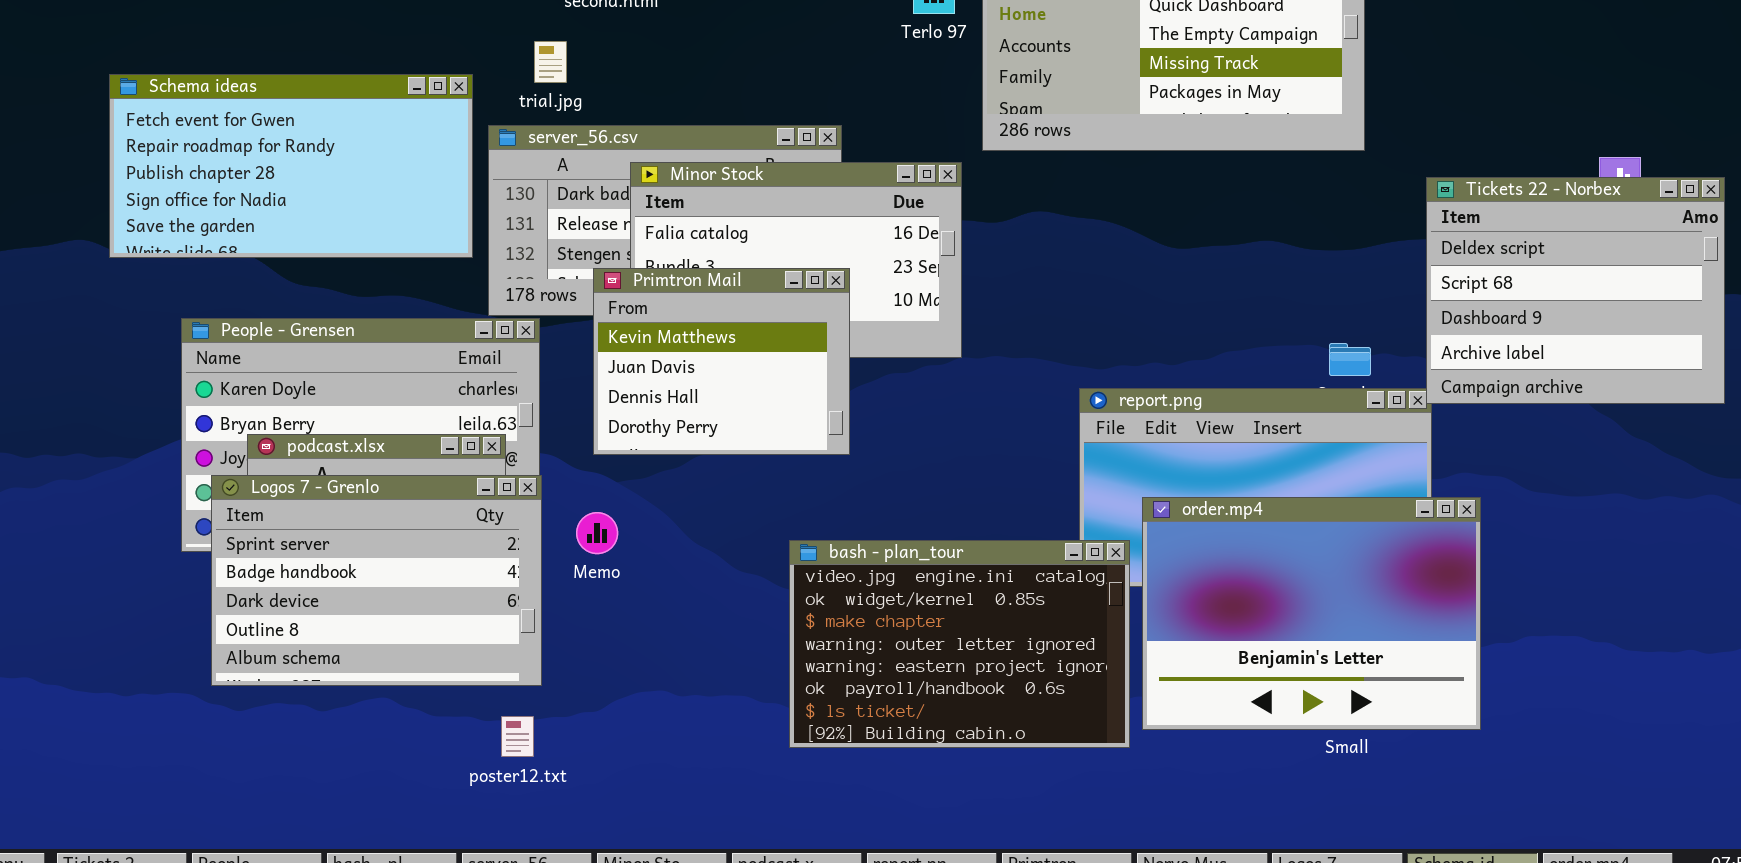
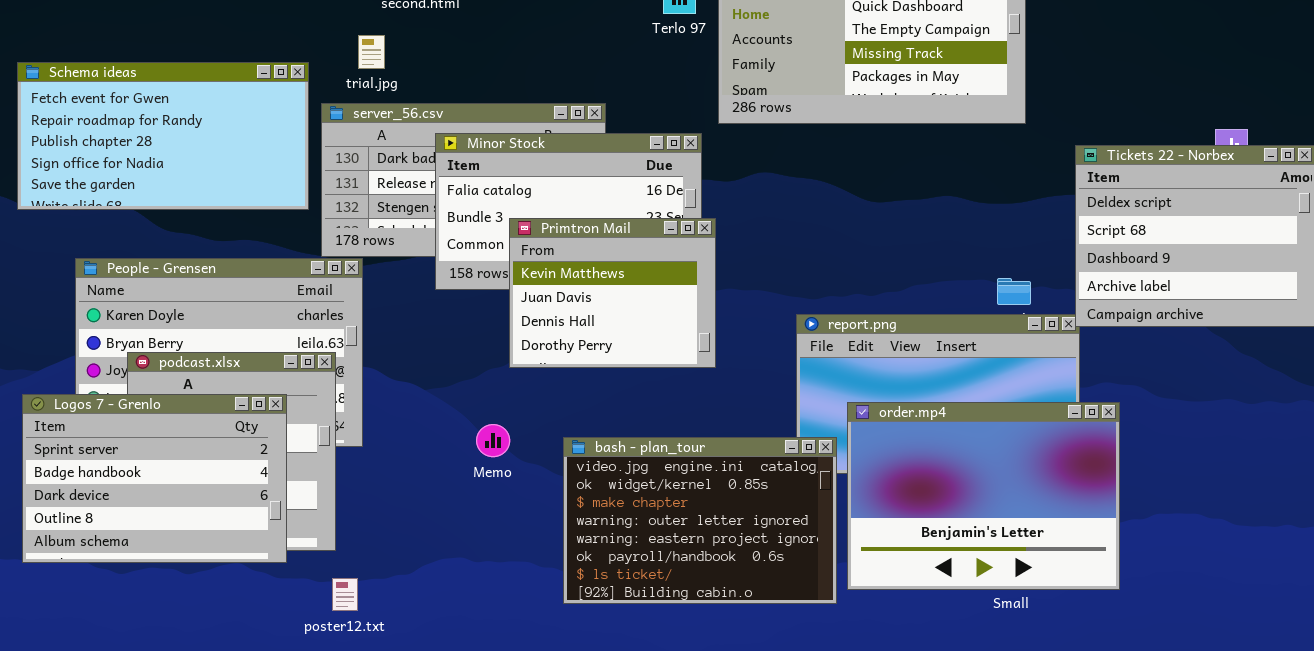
Primtron Mail: [593,268,850,455] -> [509,218,716,368], moved
Logos 7 - Grenlo: [211,475,542,686] -> [22,394,287,563], moved
Memo: [576,512,618,554] -> [476,424,510,457], moved

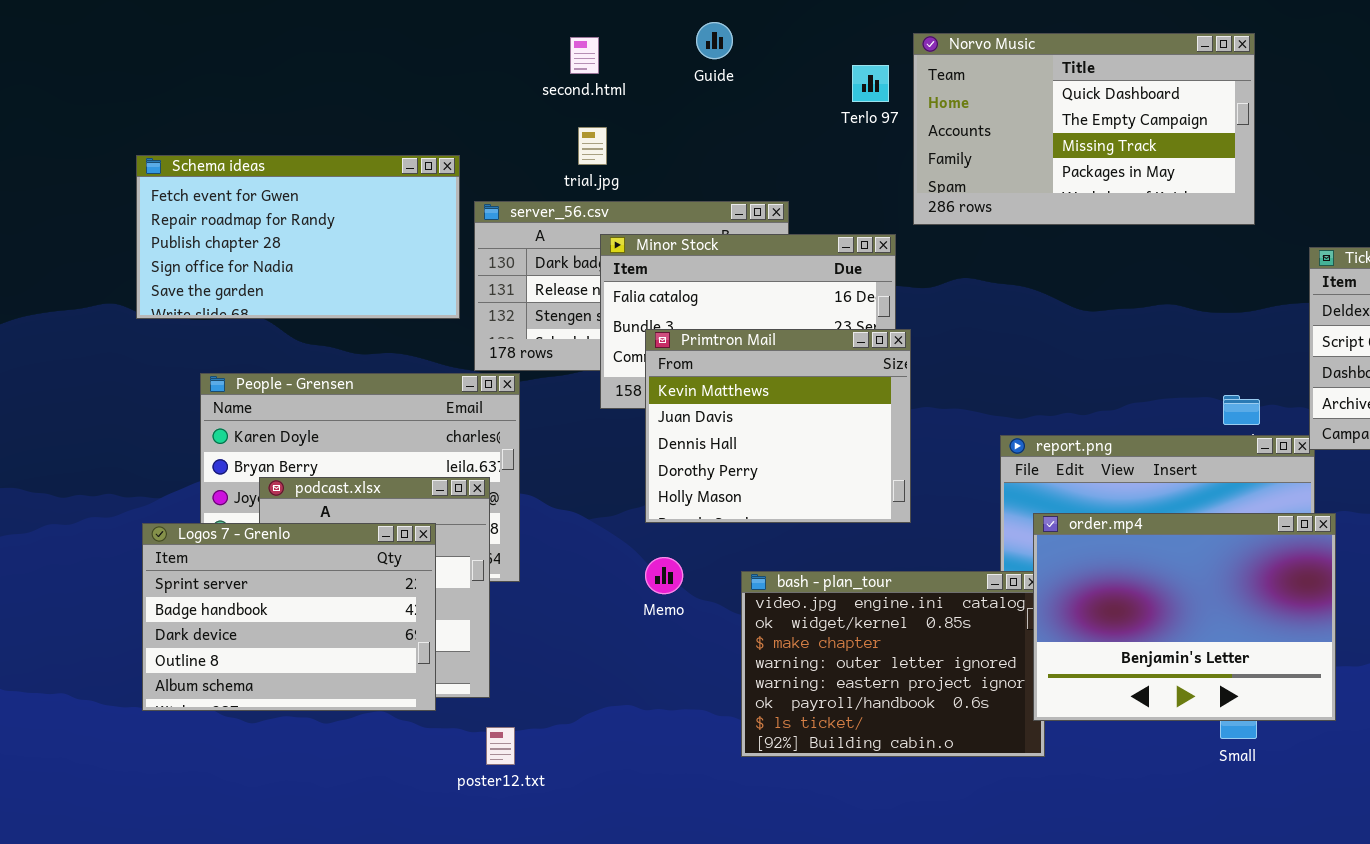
trial.jpg: [358,35,385,69] -> [578,127,607,165], moved
Primtron Mail: [509,218,716,368] -> [645,329,911,523], resized
order.mp4: [847,402,1120,590] -> [1033,513,1336,721], moved

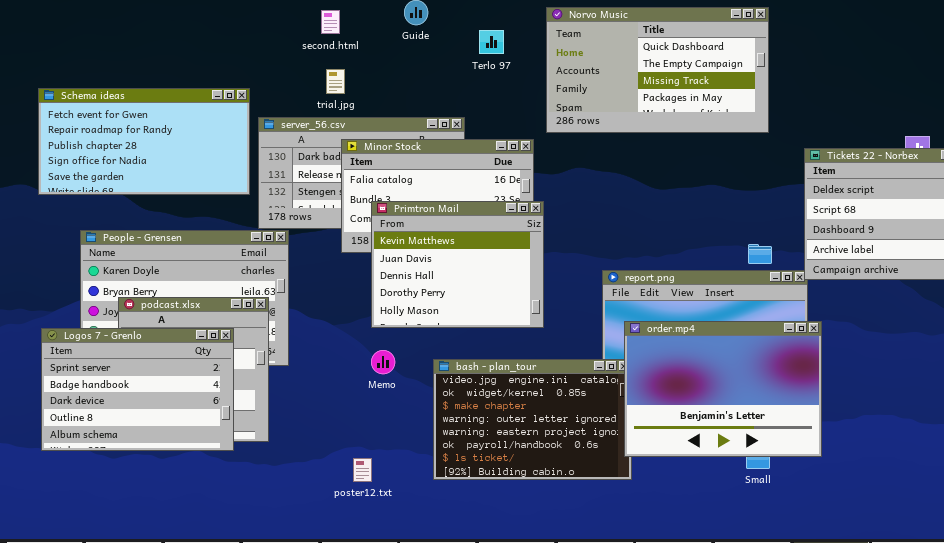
Terlo 97: [852,65,889,102] -> [479,30,504,54], moved
poster12.txt: [486,727,515,765] -> [353,458,372,482], moved

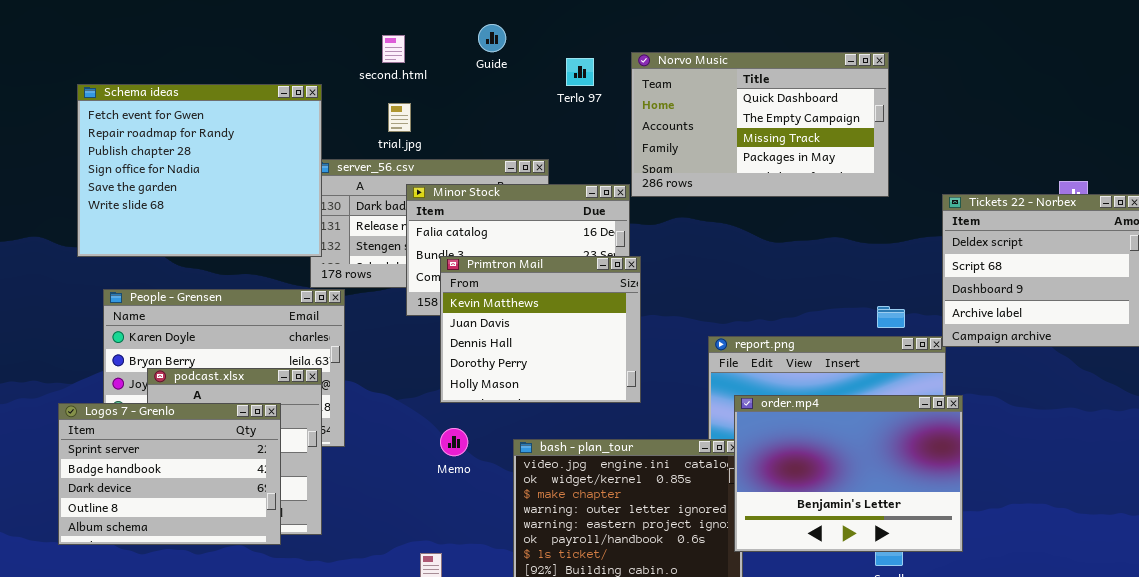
Norvo Music: [546,7,769,133] -> [631,52,889,197], moved
Schema ideas: [38,88,250,195] -> [77,84,322,257], moved, resized

